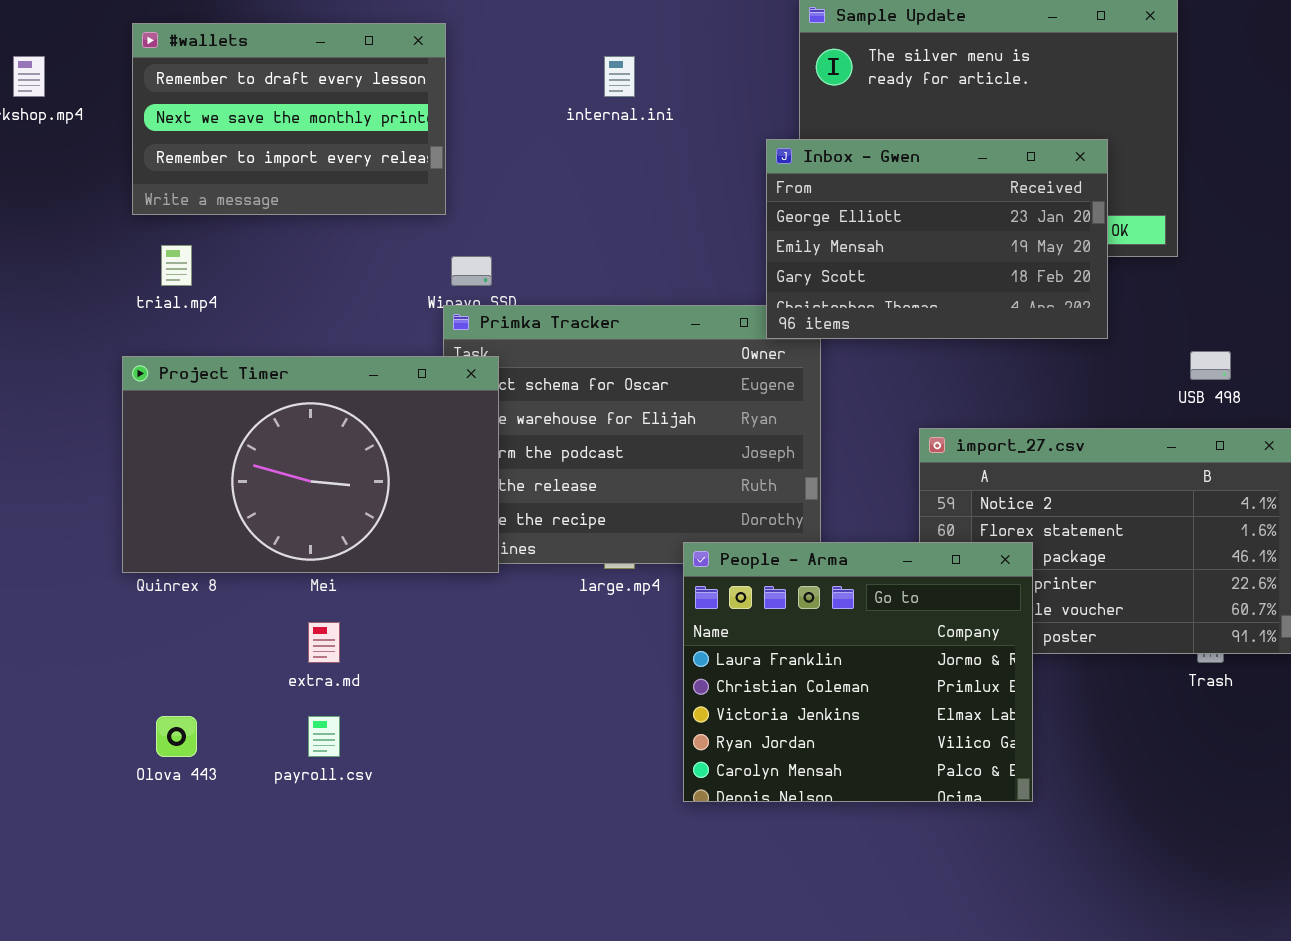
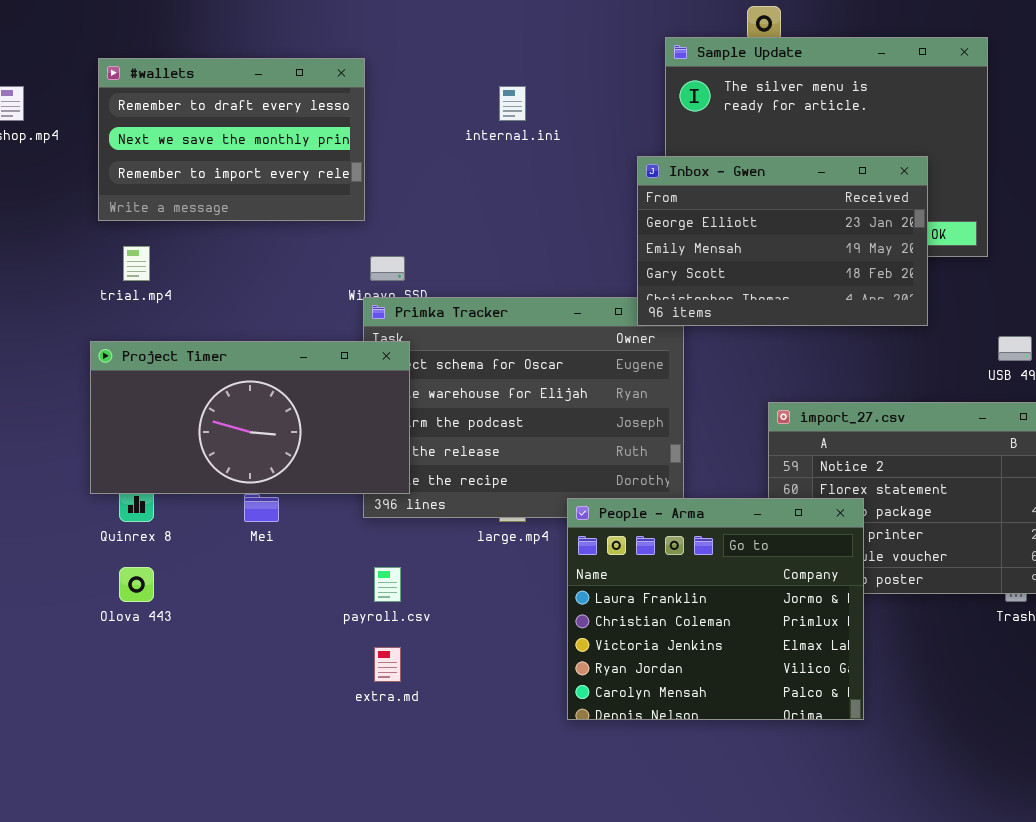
Project Timer: [122,356,499,573] -> [90,341,410,494], resized
extra.md: [308,622,340,663] -> [374,647,401,682], moved
Olova 443: [156,716,197,757] -> [119,567,154,602], moved
payroll.csv: [308,716,340,757] -> [374,567,401,602], moved

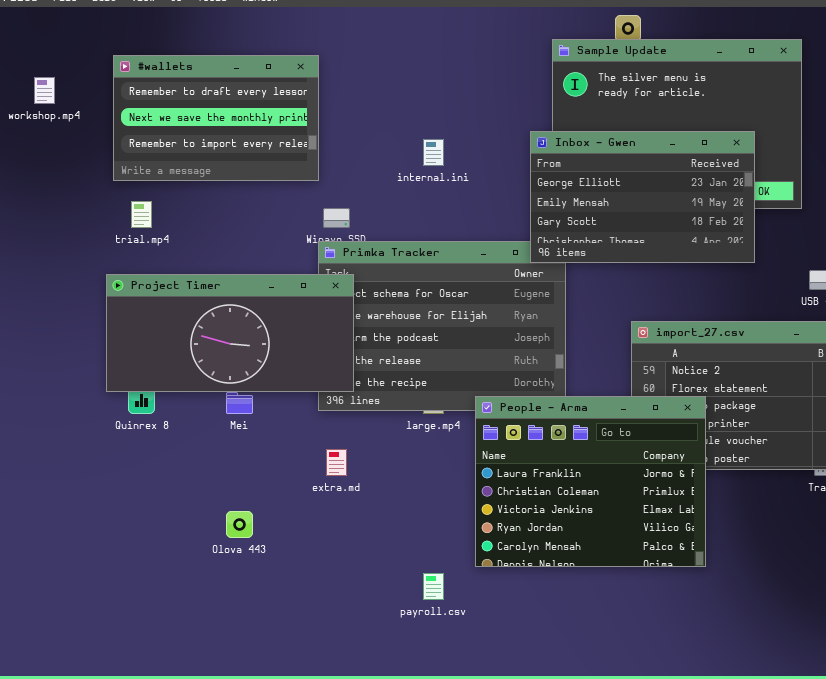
internal.ini: [499,86,526,121] -> [423,139,444,166], moved
Olova 443: [119,567,154,602] -> [226,511,253,538], moved
payroll.csv: [374,567,401,602] -> [423,573,444,600], moved
extra.md: [374,647,401,682] -> [326,449,347,476], moved

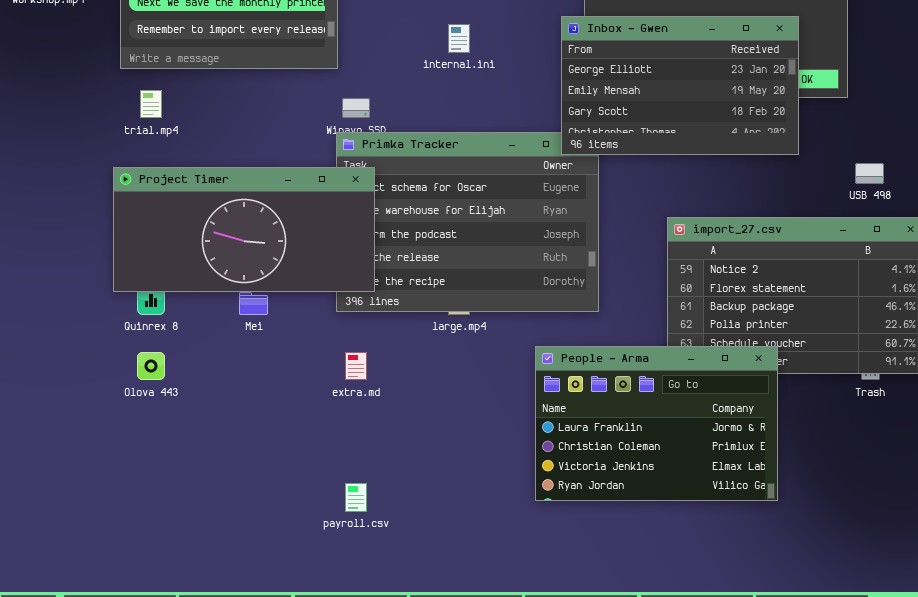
People - Arma: [475,396,706,567] -> [535,346,778,501], moved, resized
Olova 443: [226,511,253,538] -> [137,352,165,380], moved
payroll.csv: [423,573,444,600] -> [345,483,367,512], moved

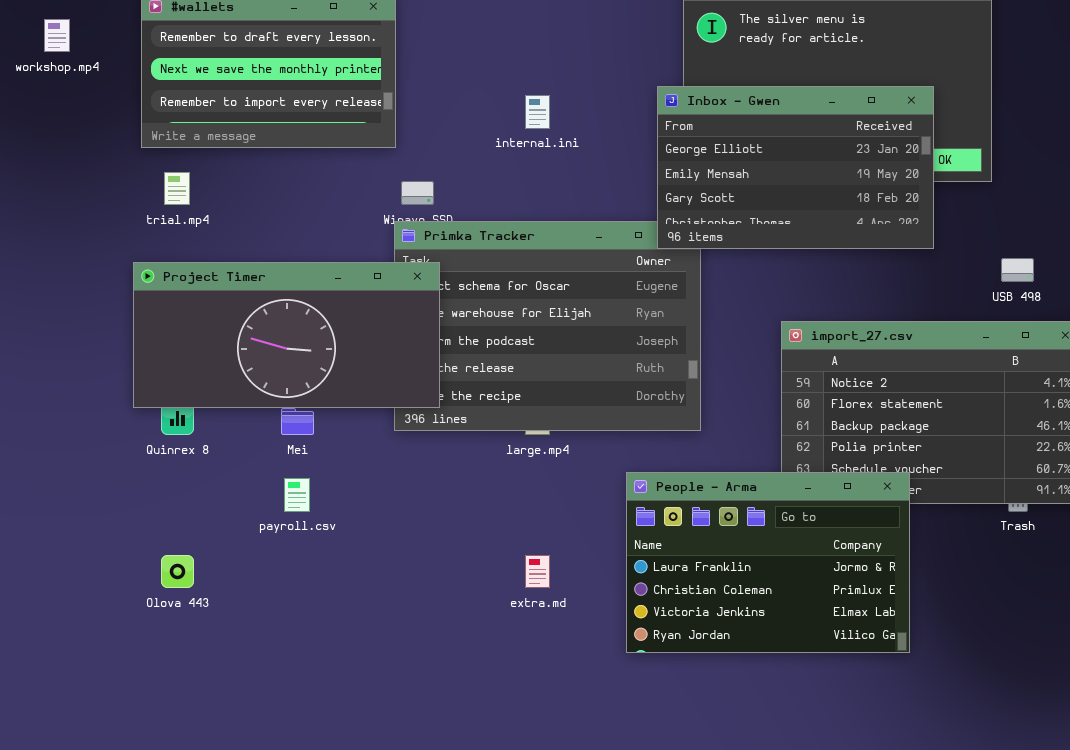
Olova 443: [137,352,165,380] -> [161,555,194,588], moved
extra.md: [345,352,367,380] -> [525,555,550,588], moved
payroll.csv: [345,483,367,512] -> [284,478,310,512], moved

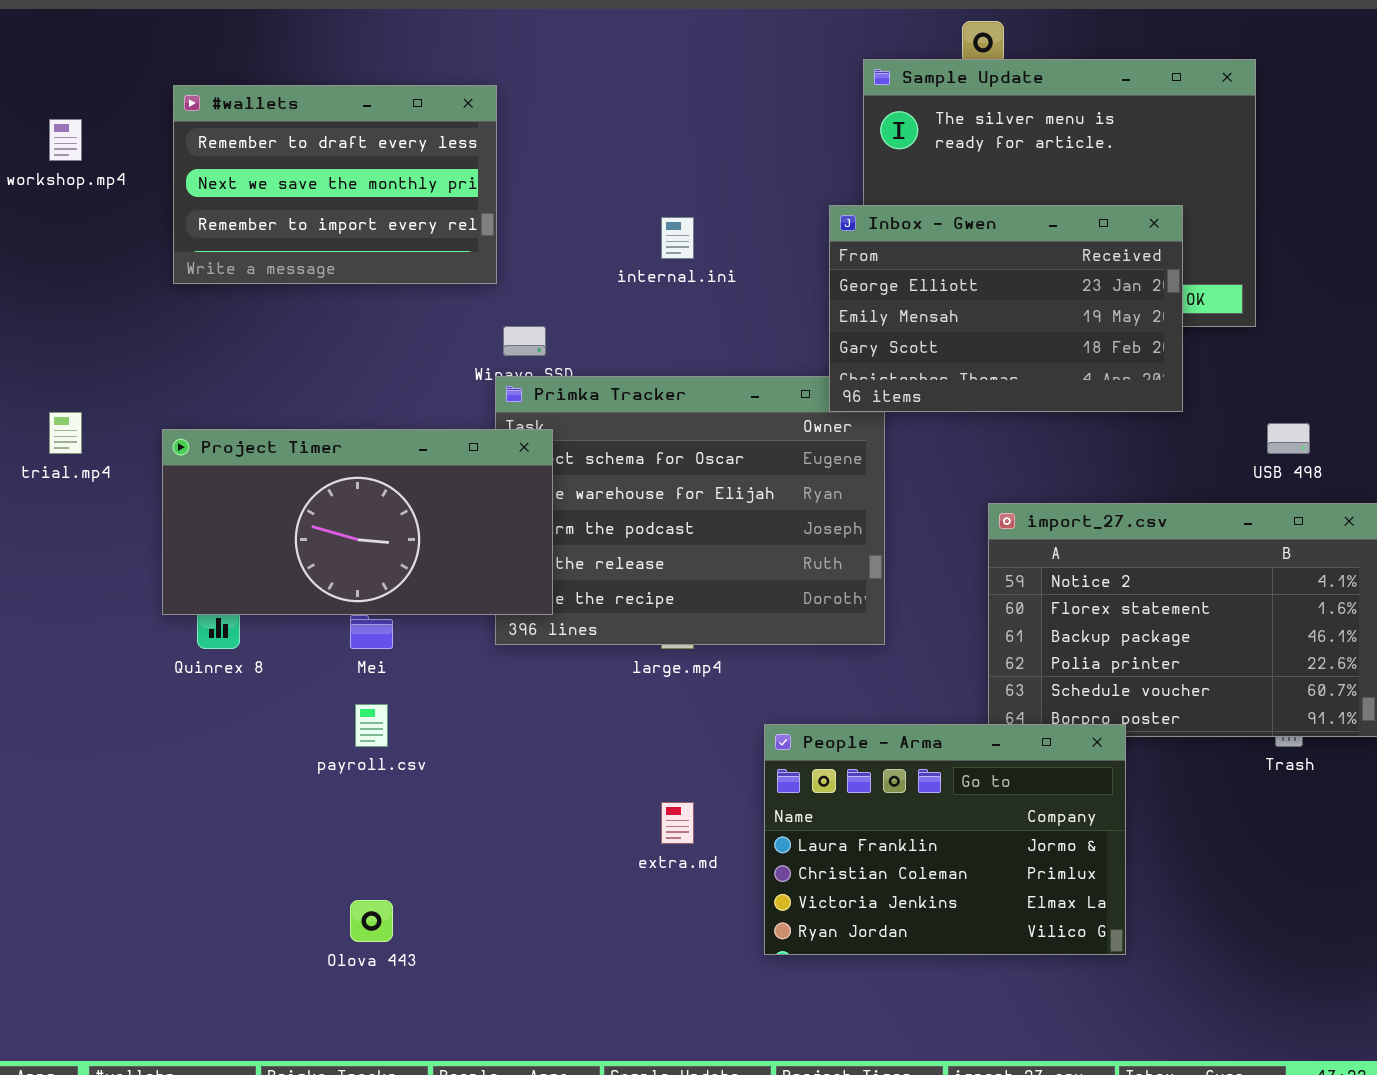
trial.mp4: [164,172,190,205] -> [49,412,82,454], moved
People - Arma: [626,472,910,653] -> [764,724,1126,955], moved
Olova 443: [161,555,194,588] -> [350,900,393,942], moved

